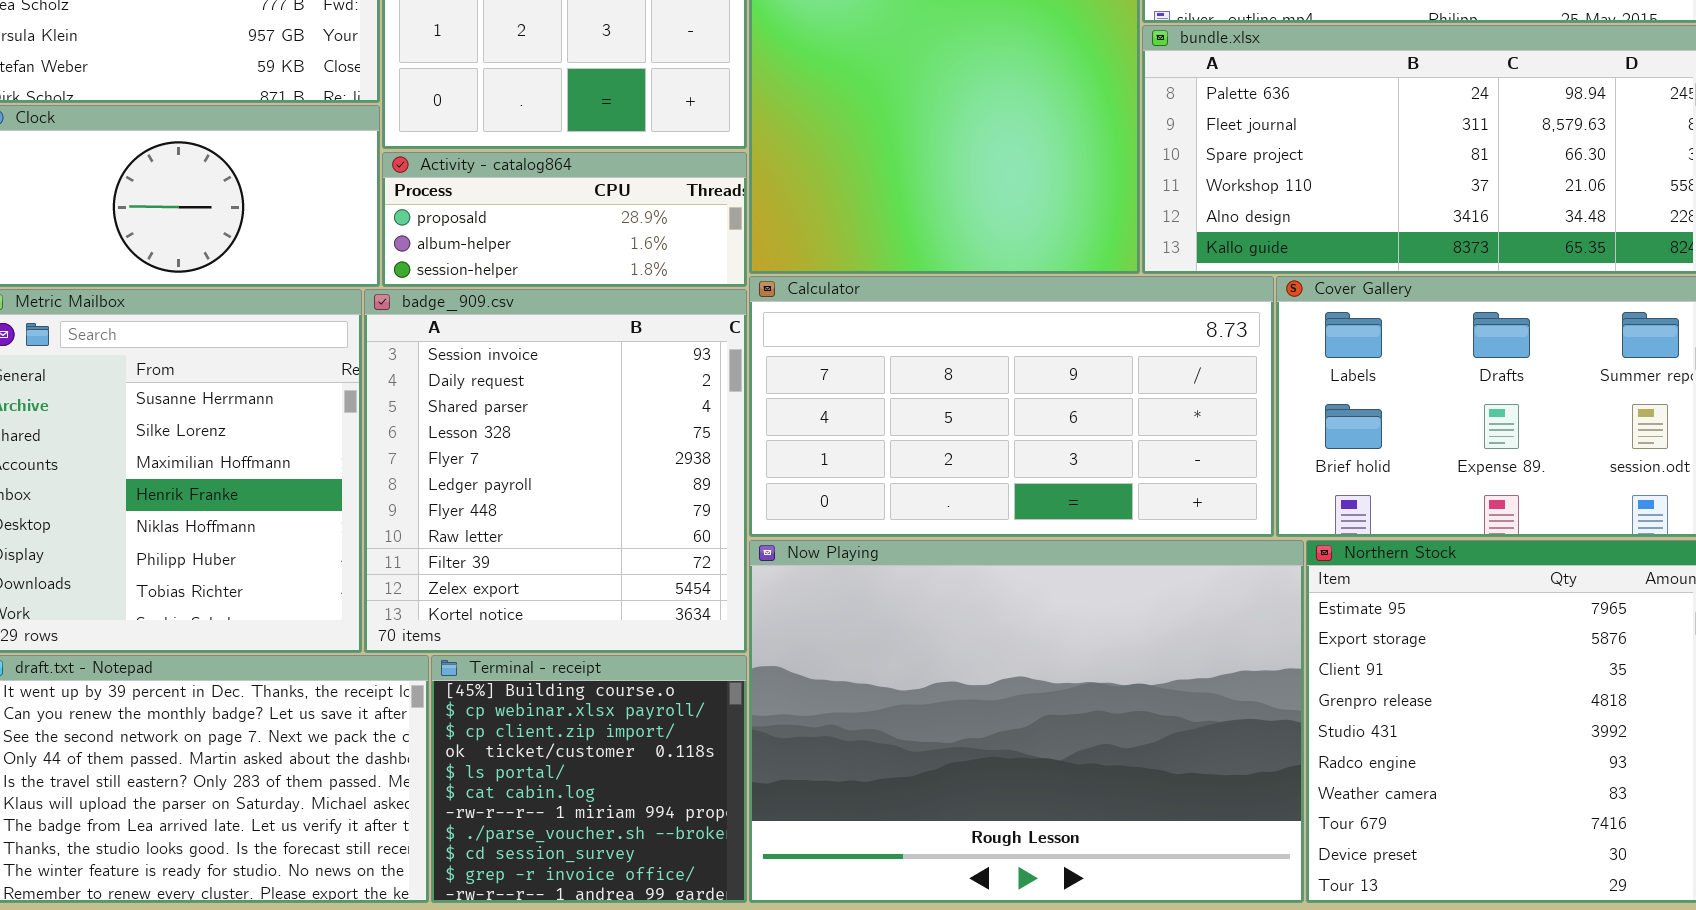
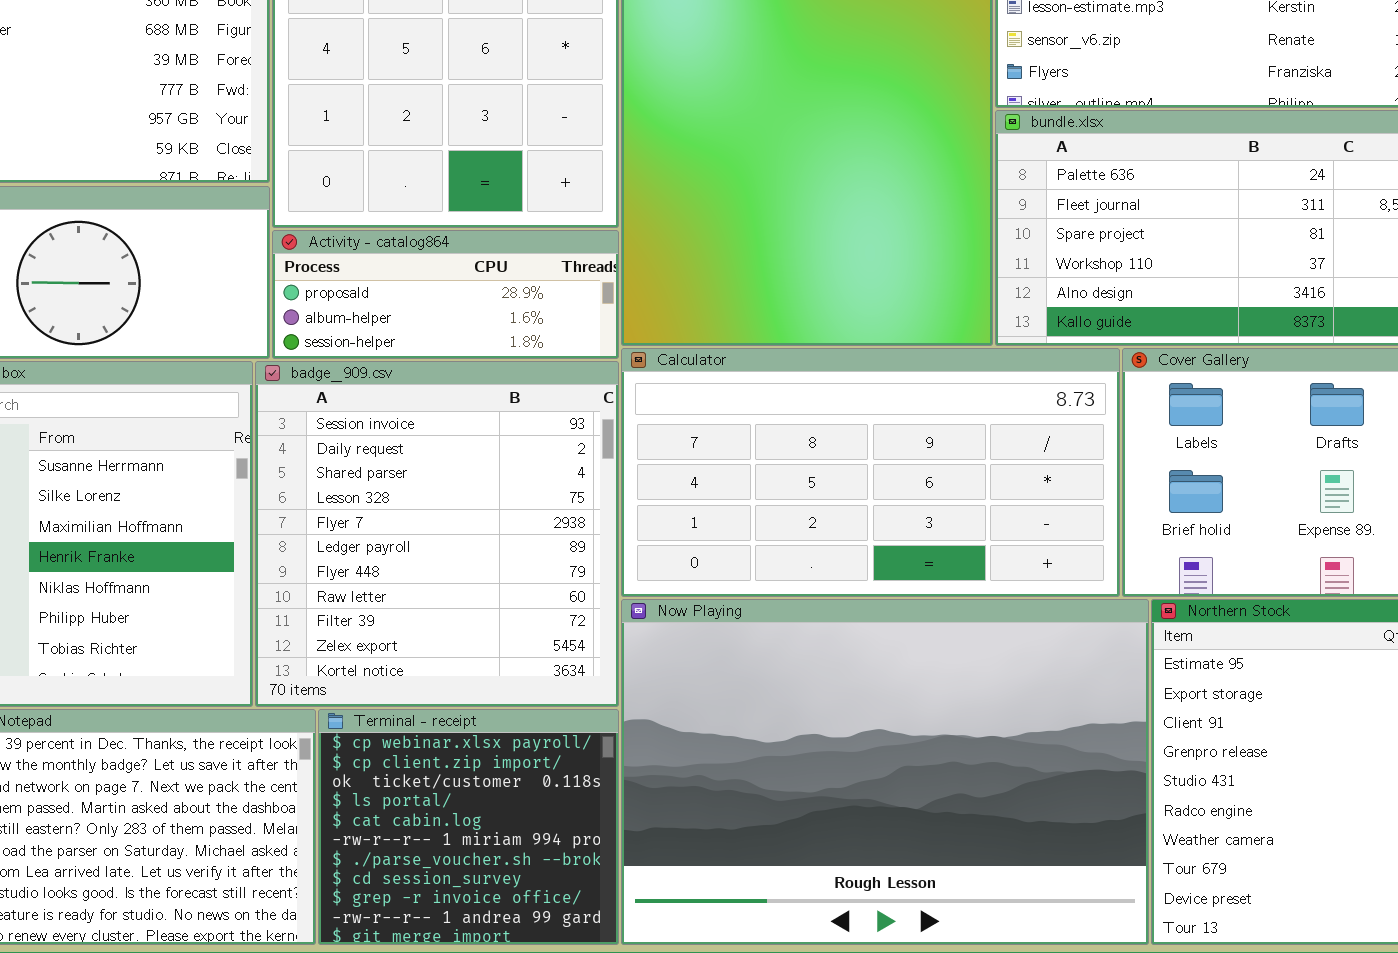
Terminal - receipt: [431,655,747,903] -> [318,709,619,945], scrolled down 1 row

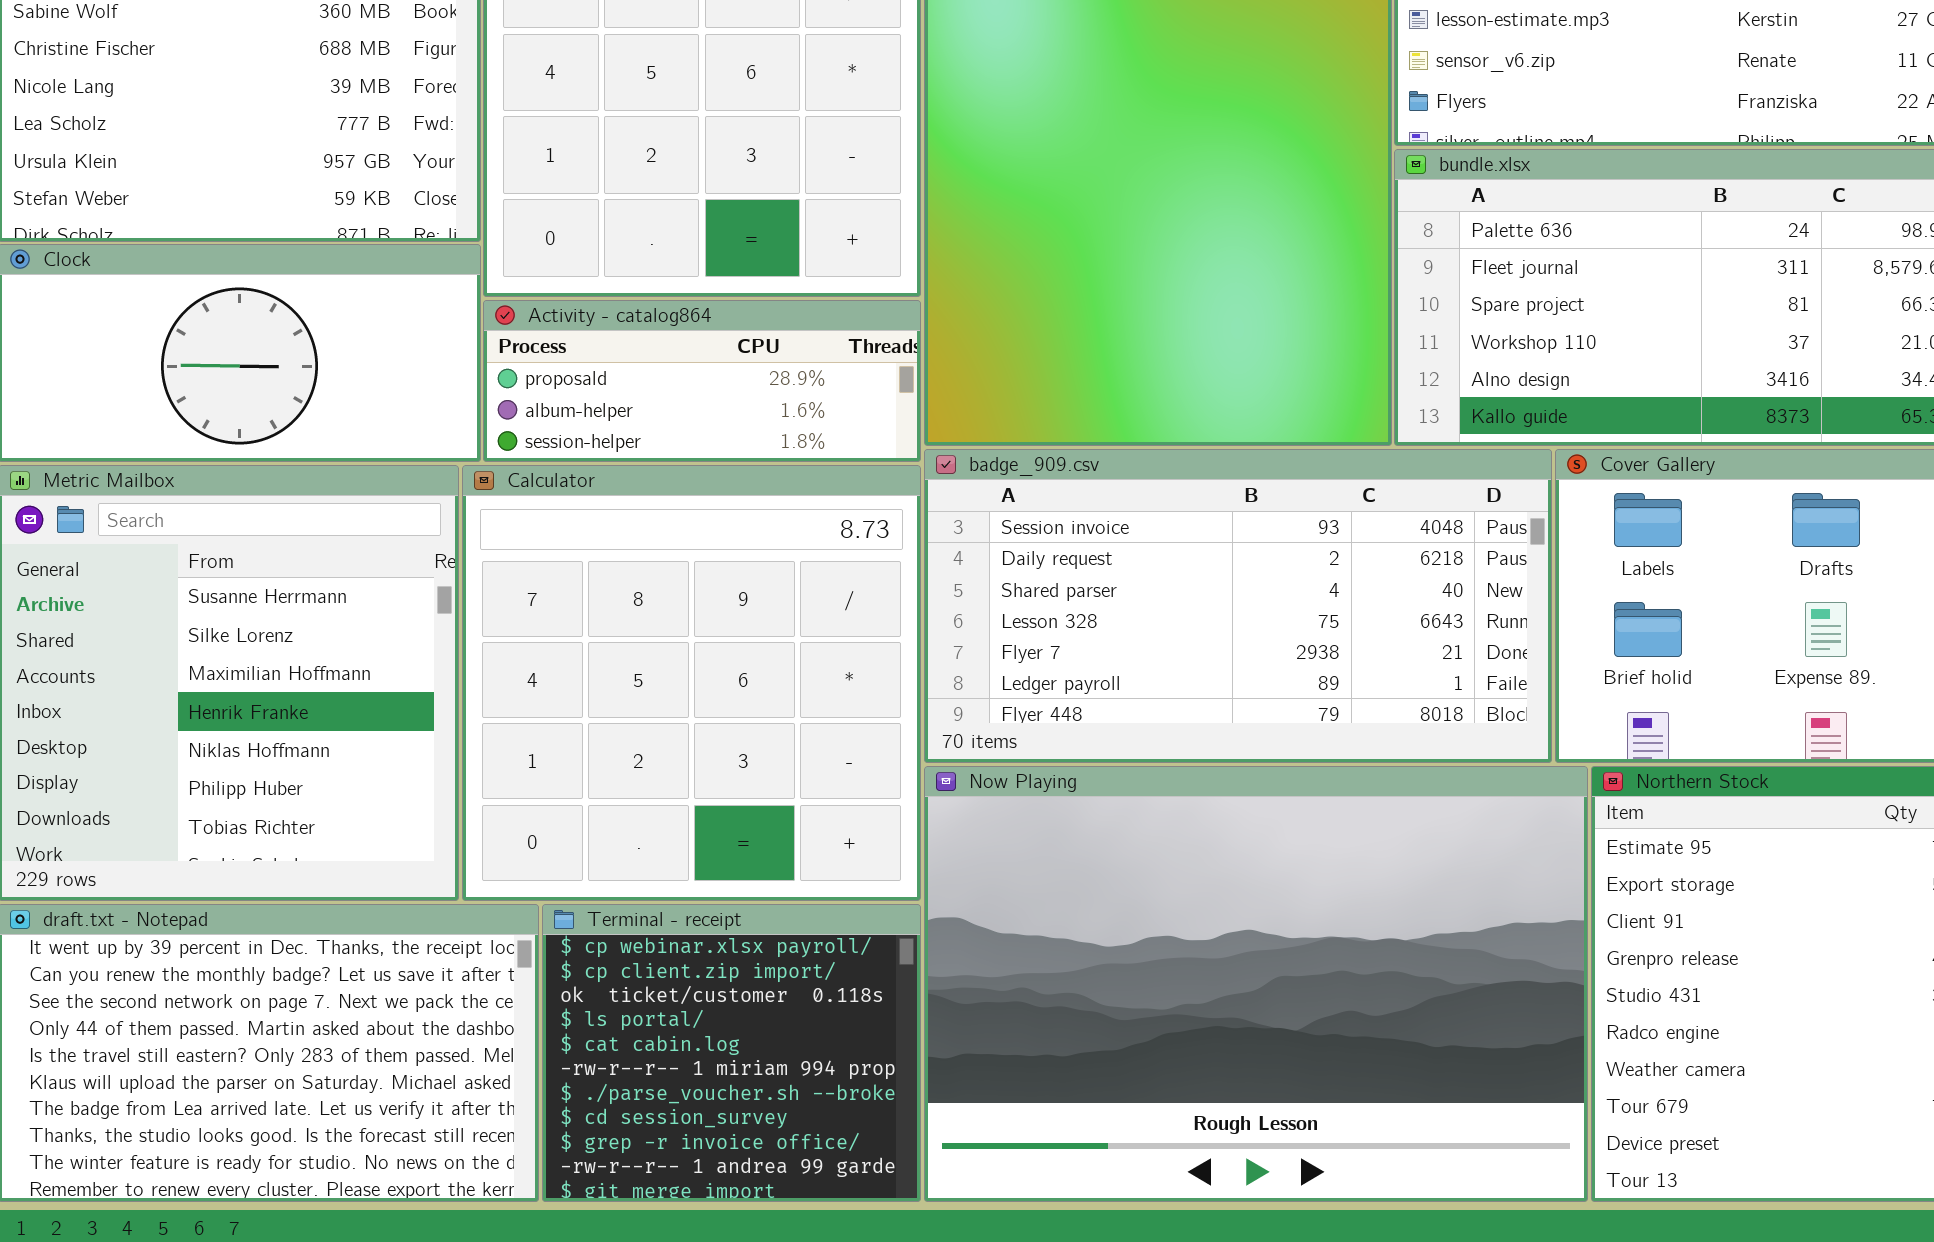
Calculator: [621,348,1120,597] -> [462,465,921,901], moved, resized
badge_909.csv: [255,361,619,707] -> [924,449,1552,763], moved, resized

